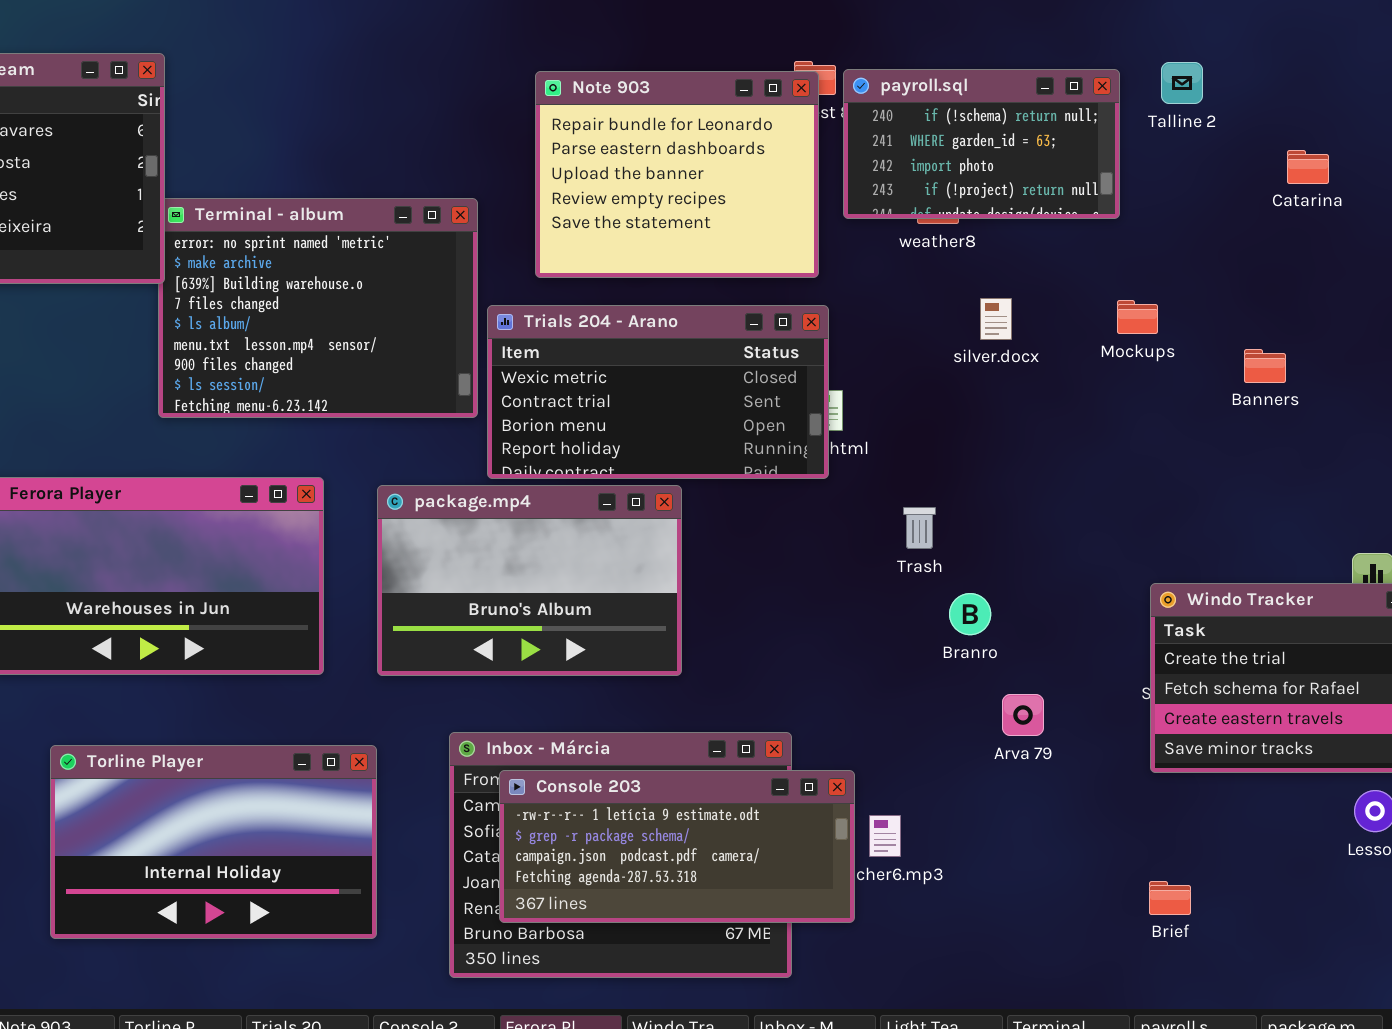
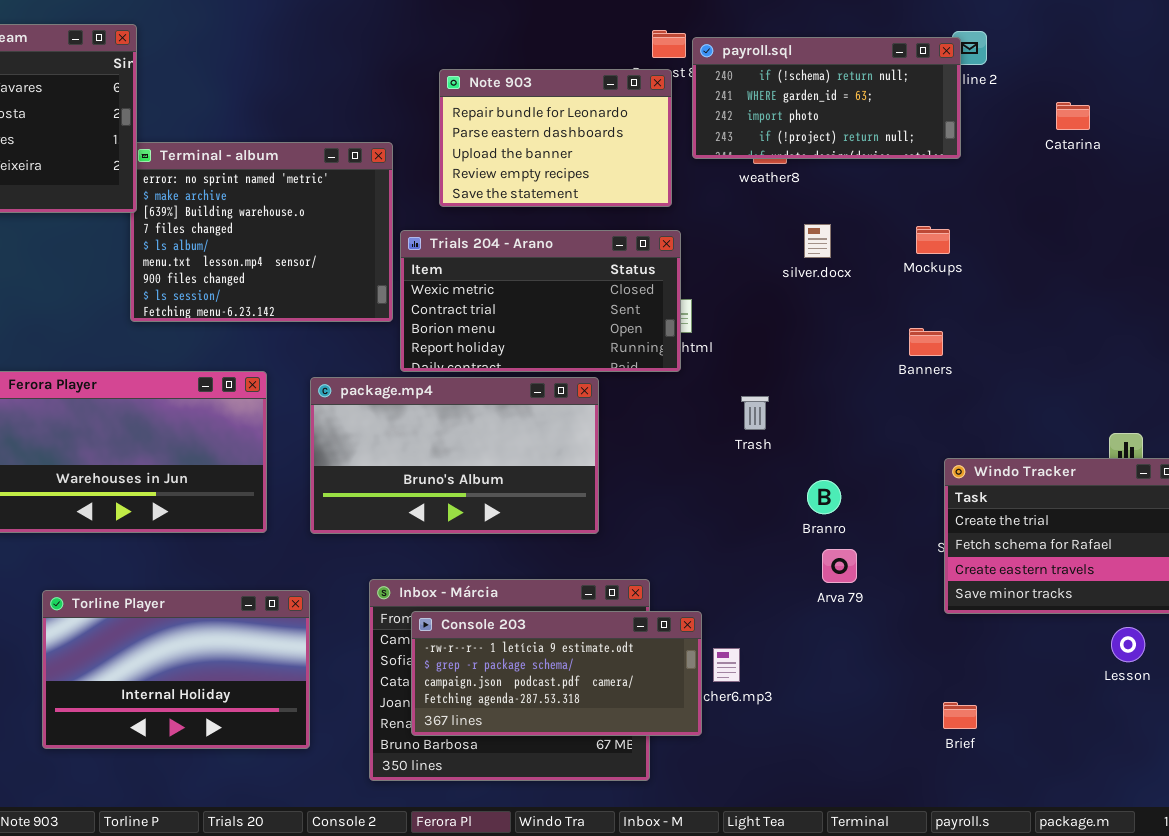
payroll.sql: [843,69,1120,219] -> [692,37,961,159], resized
Note 903: [535,71,819,278] -> [439,69,672,207], resized
Banners: [1244,349,1286,383] -> [909,328,943,356], moved
package.mp4: [377,485,682,676] -> [310,377,599,534], resized
Branro: [949,593,991,635] -> [807,480,841,514], moved

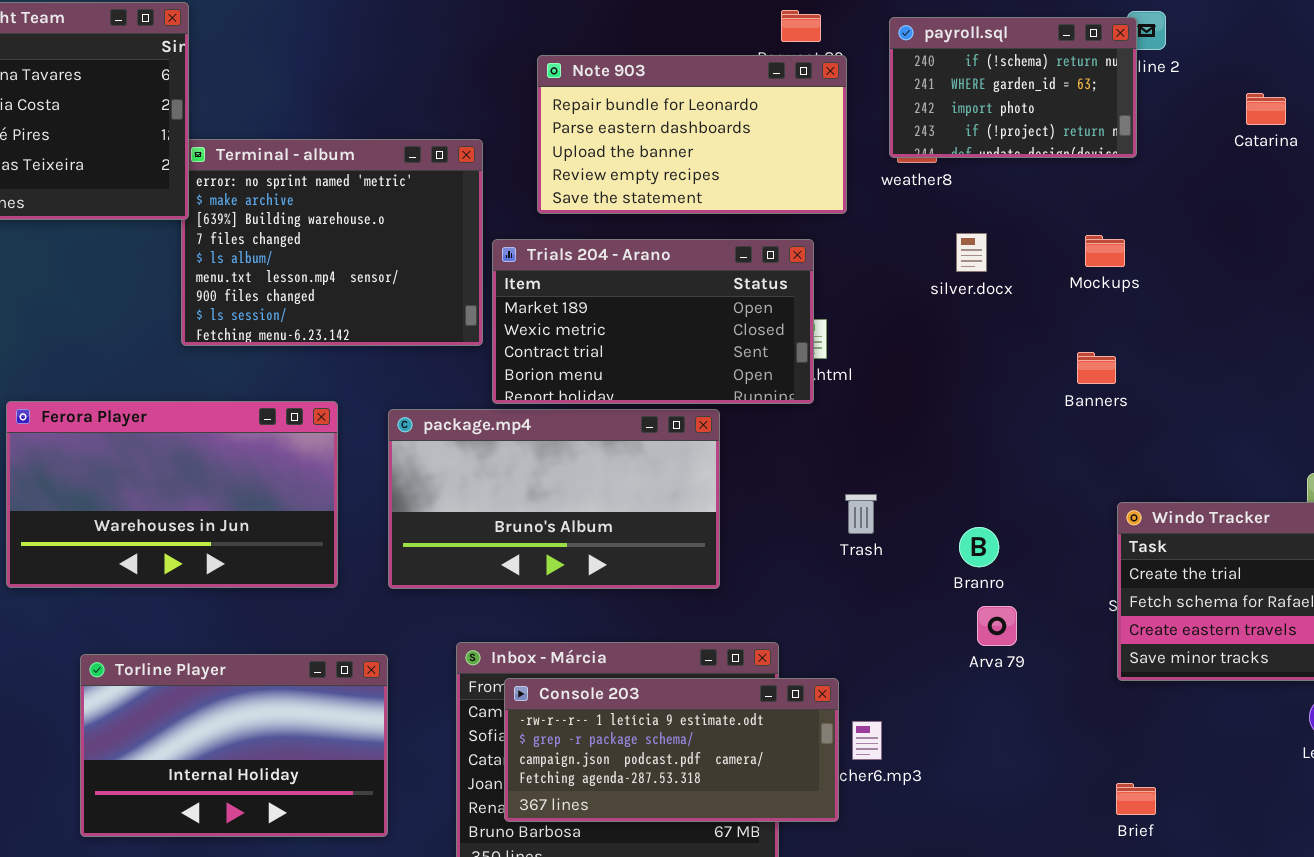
payroll.sql: [692,37,961,159] -> [889,17,1137,158], resized
Note 903: [439,69,672,207] -> [537,55,847,214], resized
Trials 204 - Arano: [400,230,681,372] -> [492,239,814,404], scrolled up 1 row
Trash: [741,396,769,430] -> [845,494,877,534], moved

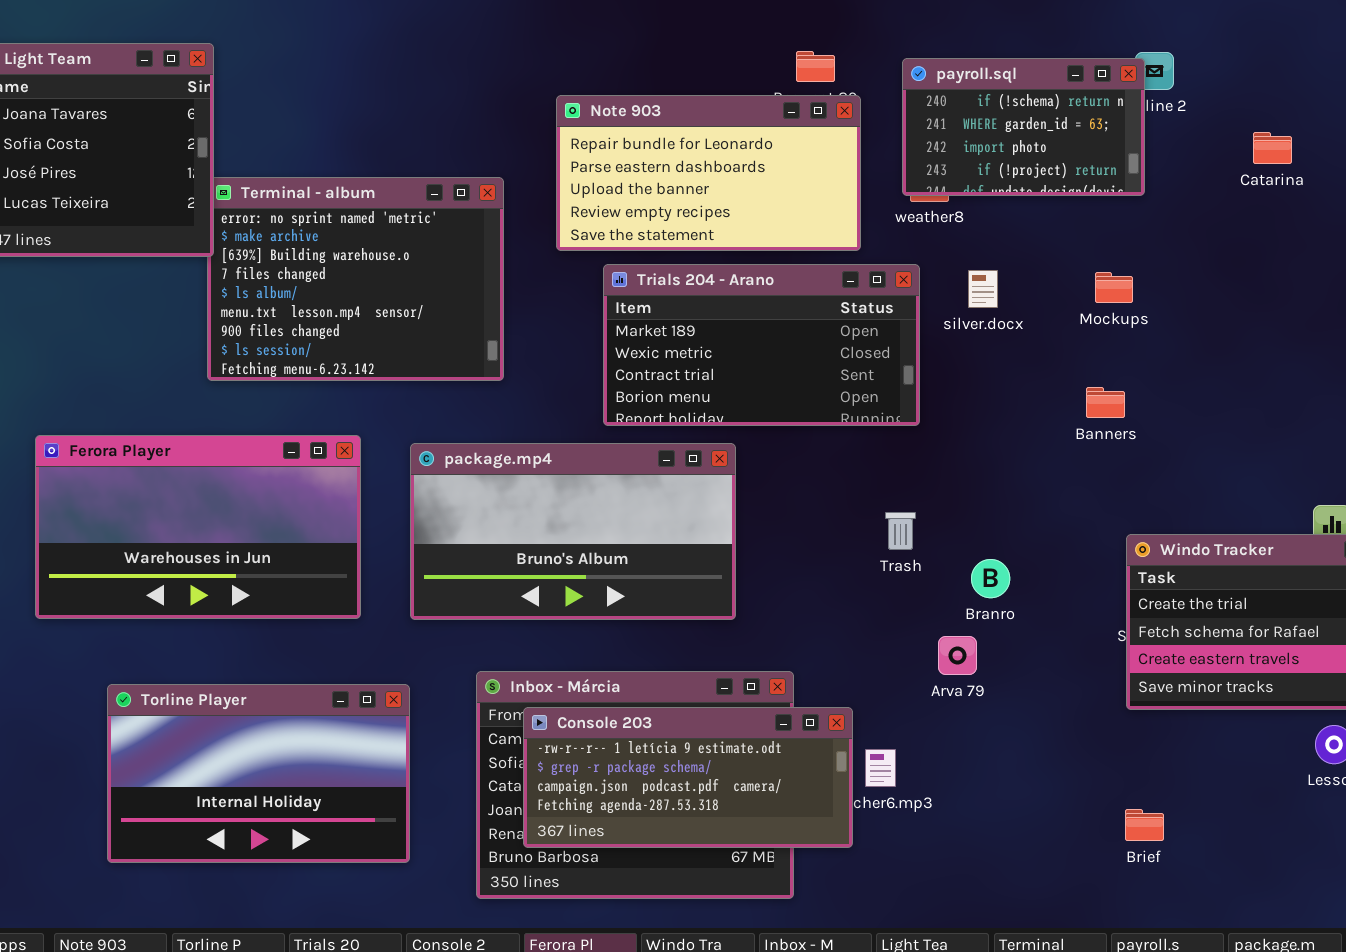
Trials 204 - Arano: [492,239,814,404] -> [603,264,920,426], moved
Trash: [845,494,877,534] -> [885,512,916,550], moved
Arva 79: [977,606,1017,646] -> [938,636,977,675], moved

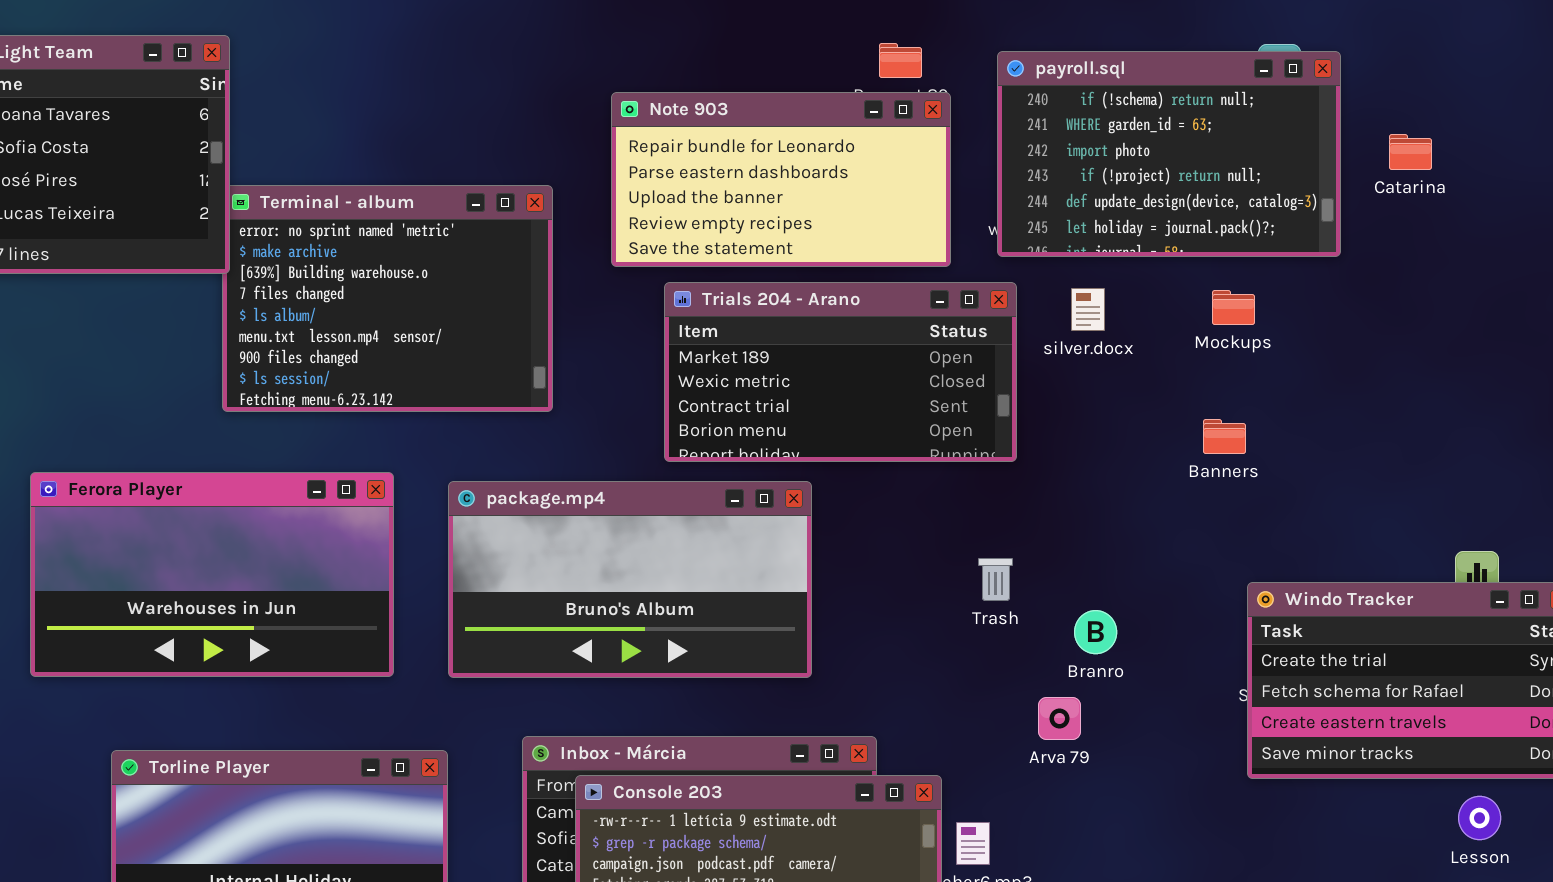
payroll.sql: [902,58,1145,196] -> [997,51,1341,257], resized

